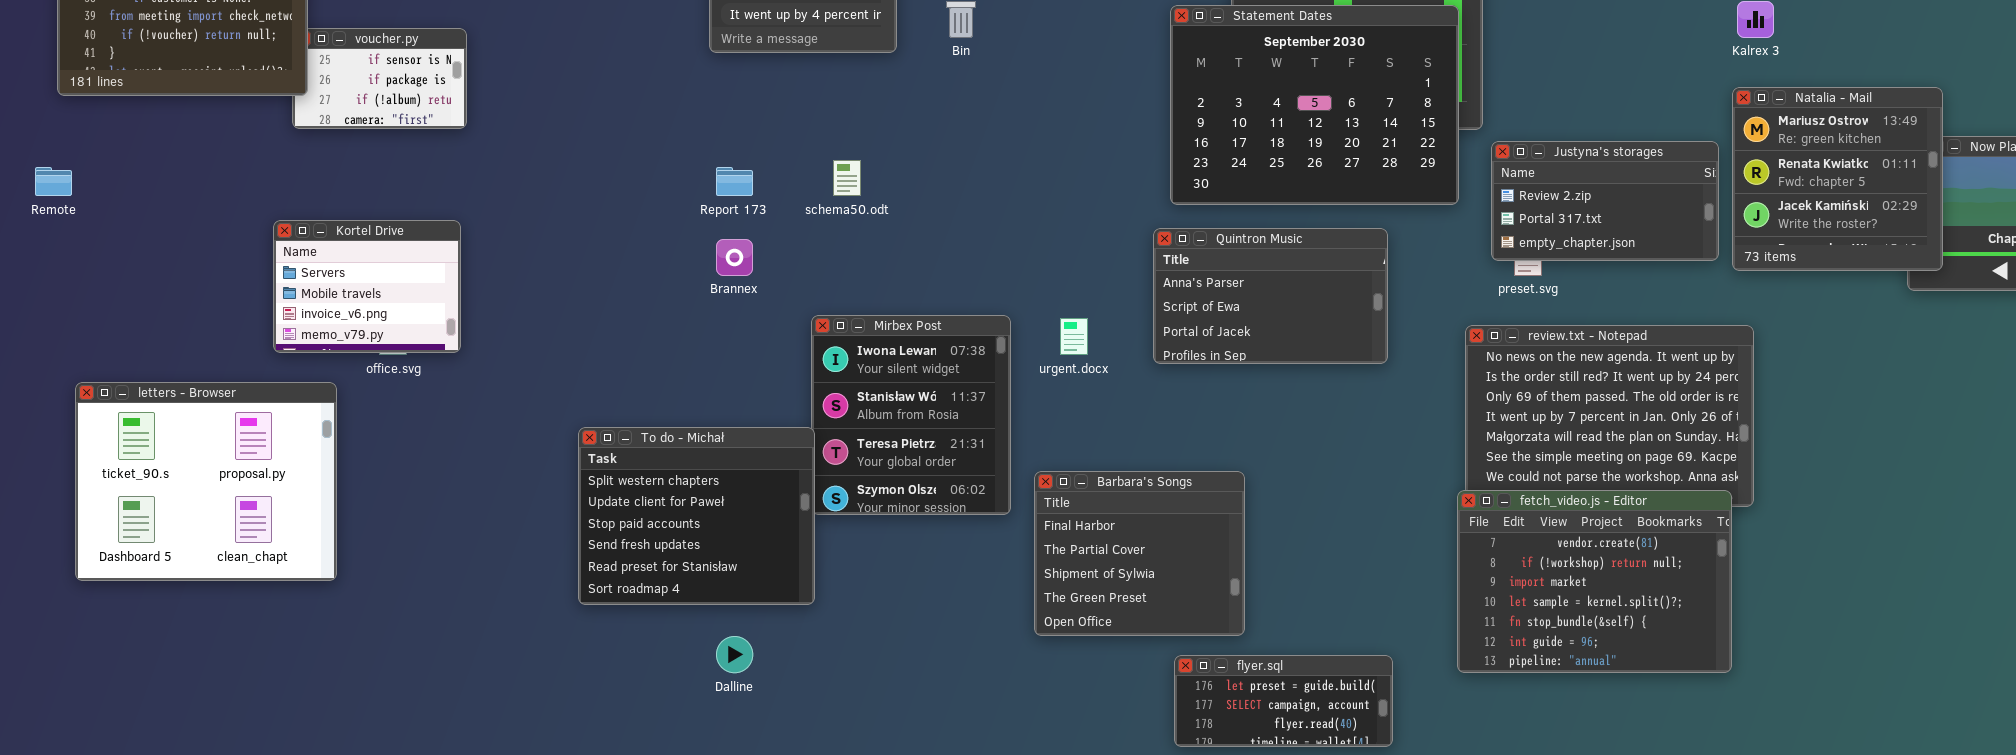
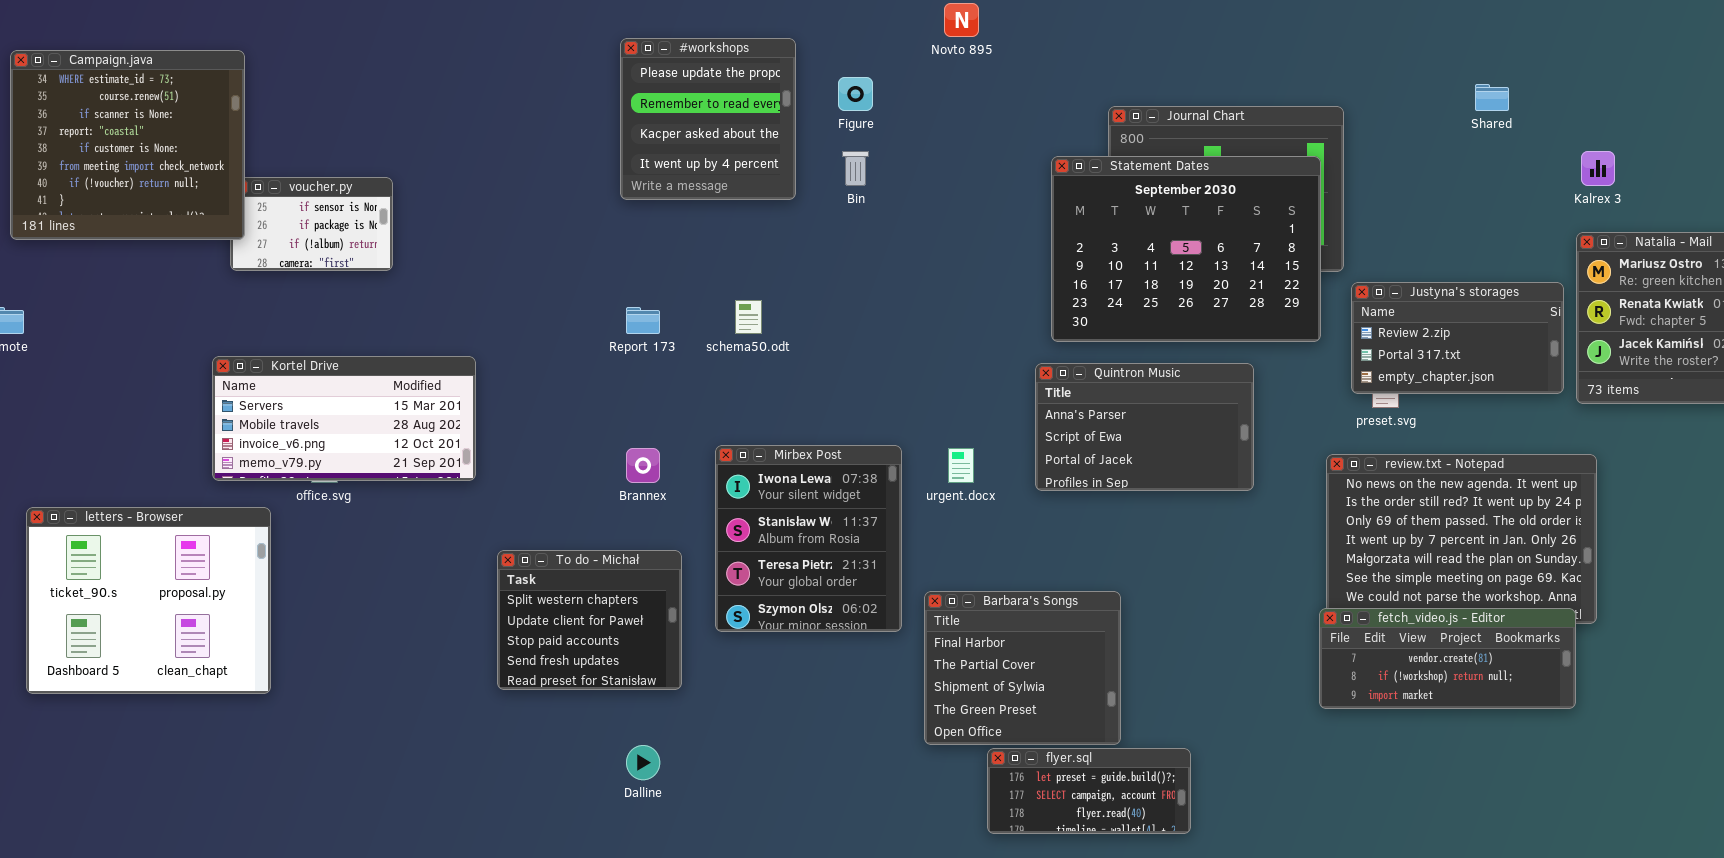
Kortel Drive: [273,220,461,353] -> [212,356,476,481], resized
Brannex: [716,239,753,276] -> [626,448,660,483], moved
To do - Michał: [578,427,815,605] -> [497,550,682,690], resized
fetch_video.js - Editor: [1457,490,1732,673] -> [1319,608,1576,709], resized
flyer.sql: [1174,655,1393,747] -> [987,748,1191,834], moved

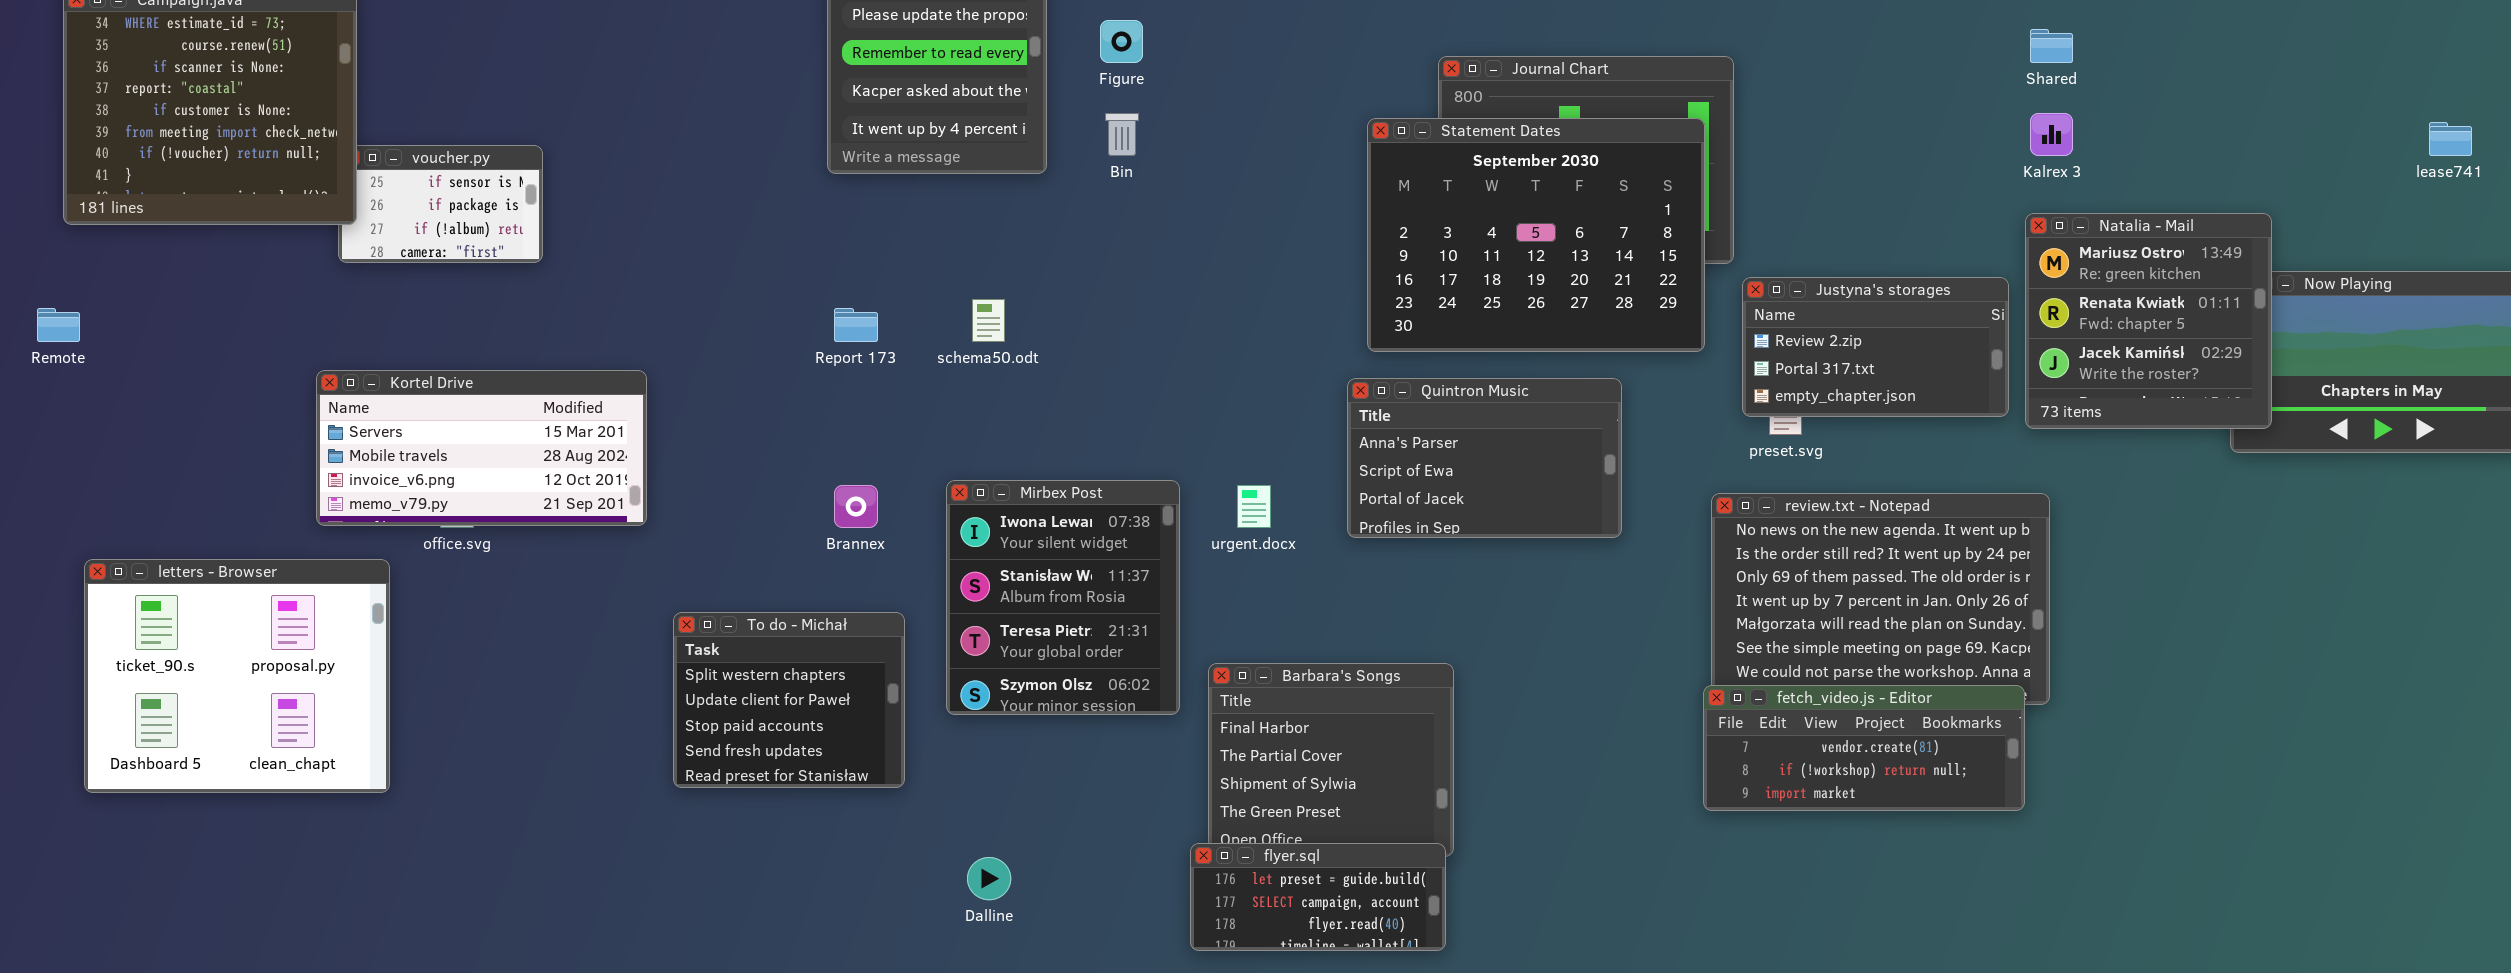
Shared: [1475,84,1509,111] -> [2030,29,2073,63], moved
Dalline: [626,745,660,780] -> [967,857,1011,900], moved
flyer.sql: [987,748,1191,834] -> [1190,843,1446,951], moved

